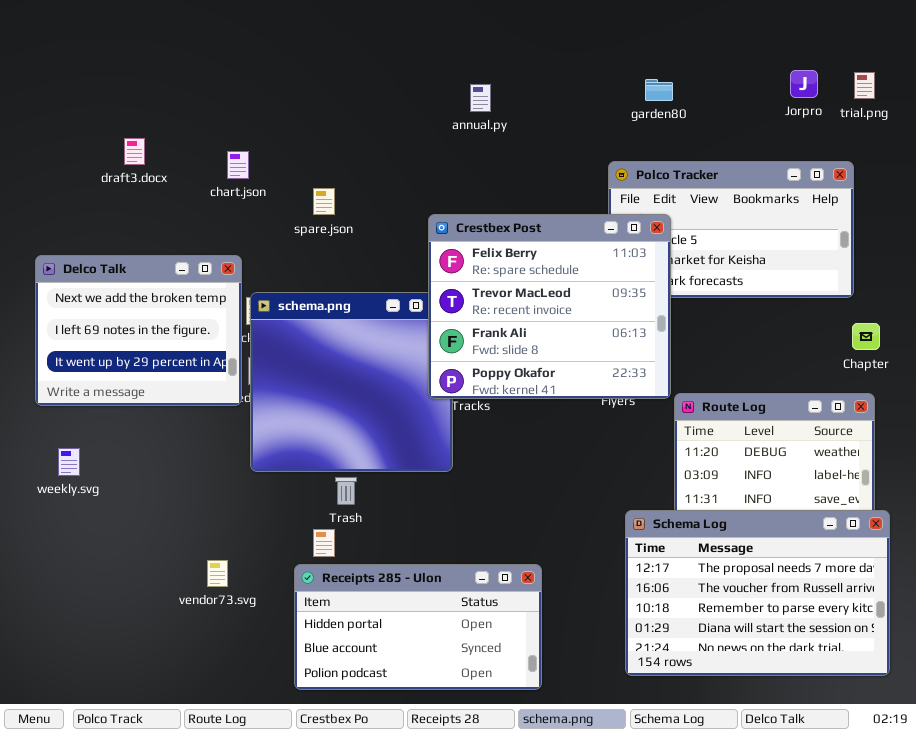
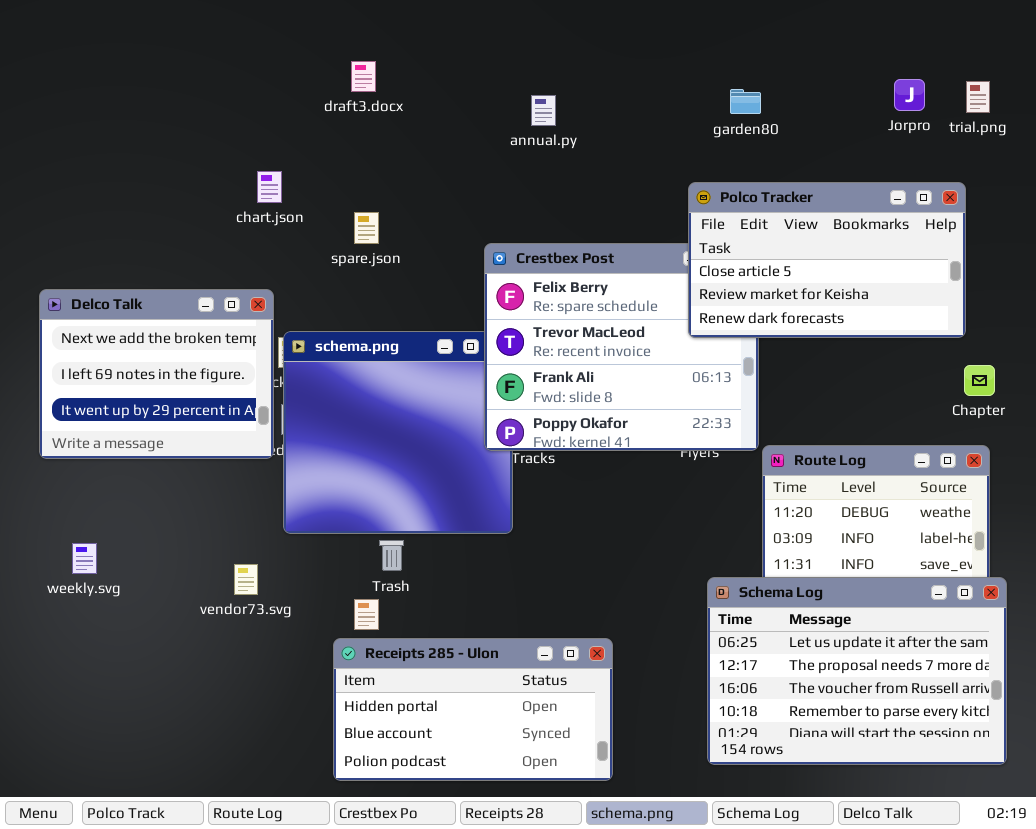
draft3.docx: [124,138,145,165] -> [351,61,376,92], moved
Polco Tracker: [608,161,854,298] -> [688,182,966,338], raised
weekly.svg: [58,448,80,476] -> [72,543,97,574], moved
Schema Log: [625,510,890,676] -> [707,577,1007,765], scrolled up 1 row
vendor73.svg: [207,560,228,587] -> [234,564,258,595], moved

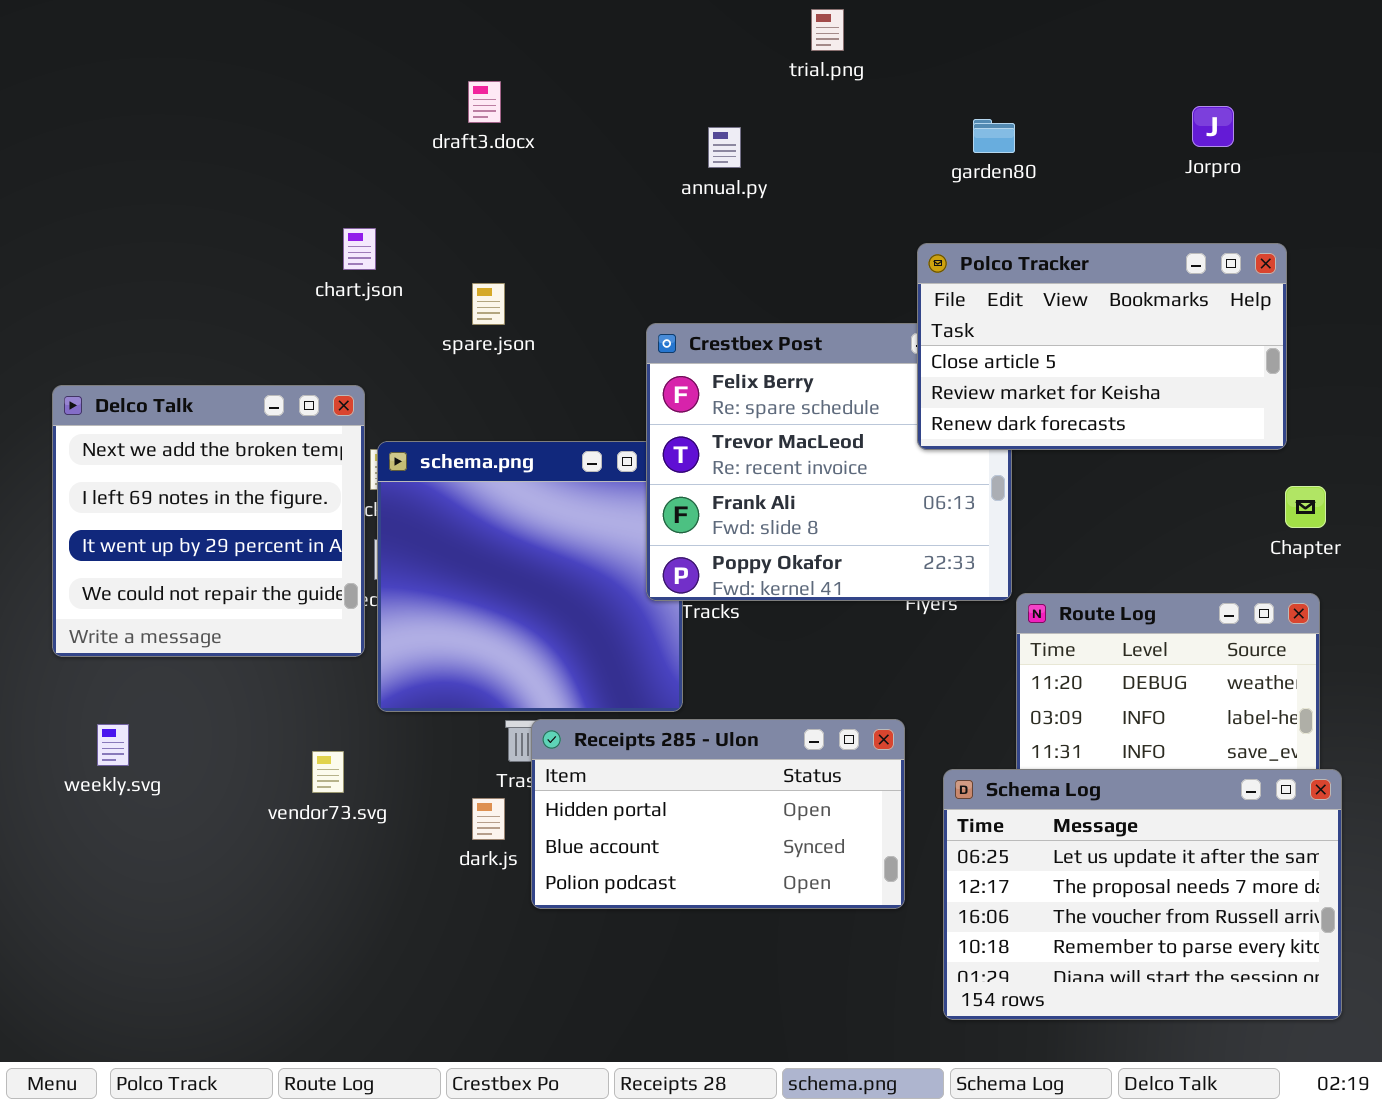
trial.png: [966,81,990,113] -> [811,9,844,51], moved
Delco Talk: [39,289,274,459] -> [52,385,365,657], resized
Receipts 285 - Ulon: [333,638,613,781] -> [531,719,905,909], moved

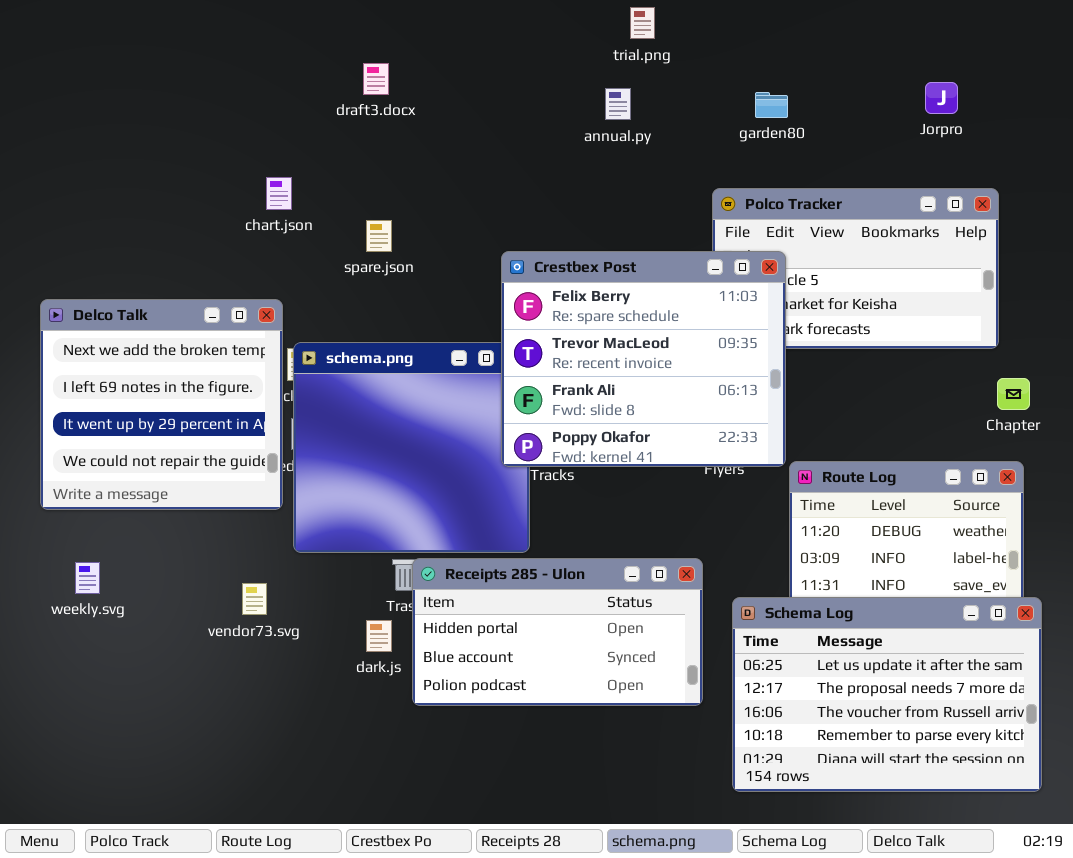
annual.py: [708,127,741,168] -> [605,88,631,120], moved
Crestbex Post: [646,323,1012,601] -> [501,251,786,467], raised

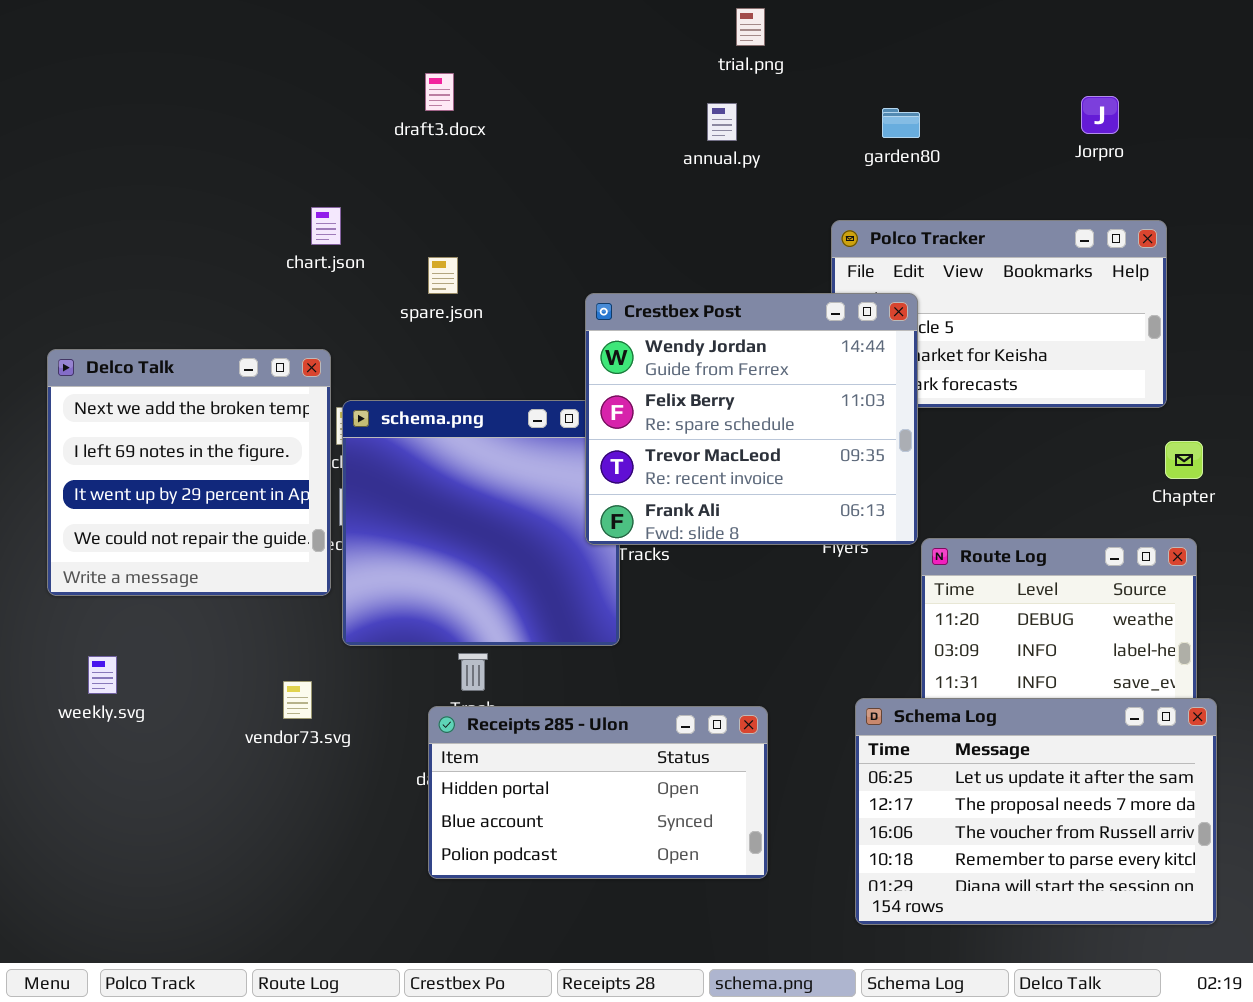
Crestbex Post: [501,251,786,467] -> [585,293,918,545], scrolled up 1 row
Receipts 285 - Ulon: [412,558,703,706] -> [428,706,768,879], moved

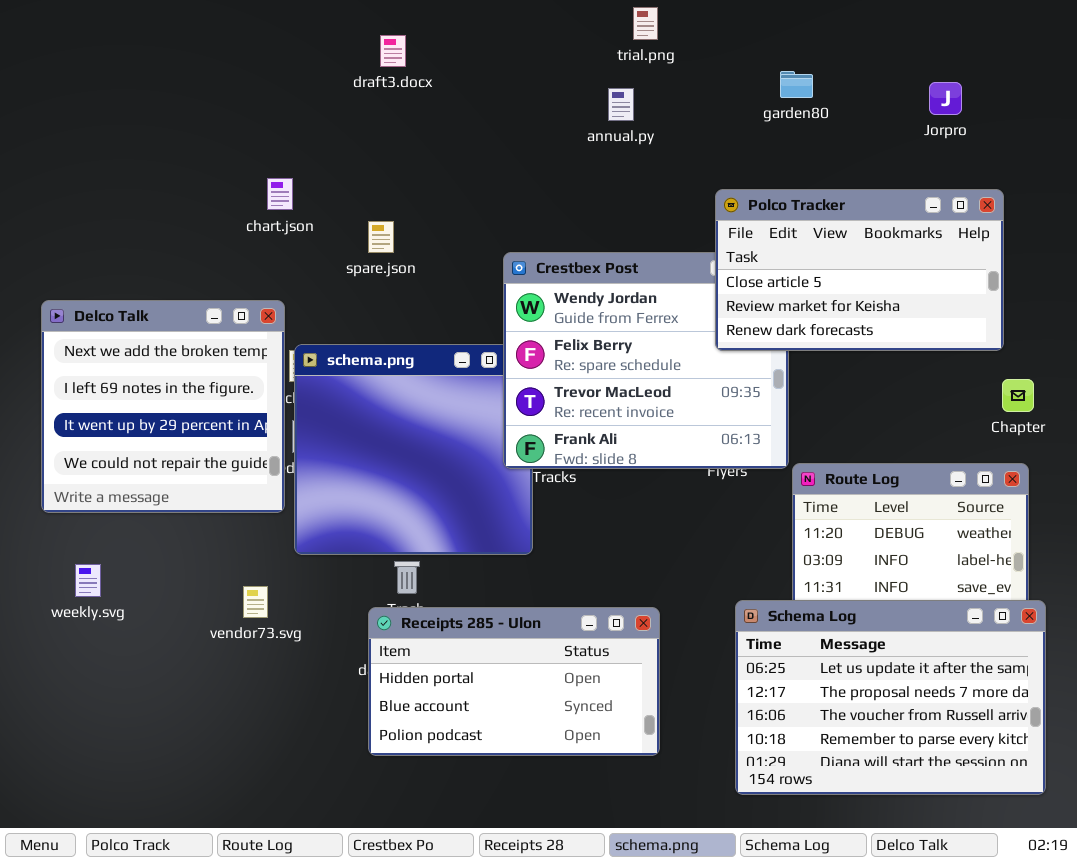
draft3.docx: [425,73,454,111] -> [380,35,406,67], moved
garden80: [882,108,920,138] -> [780,71,813,98], moved
Polco Tracker: [831,220,1167,408] -> [715,189,1004,351], raised

